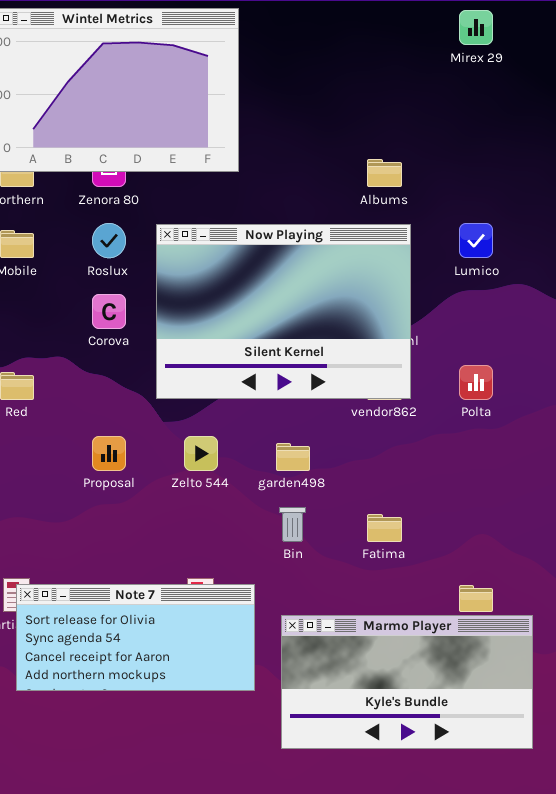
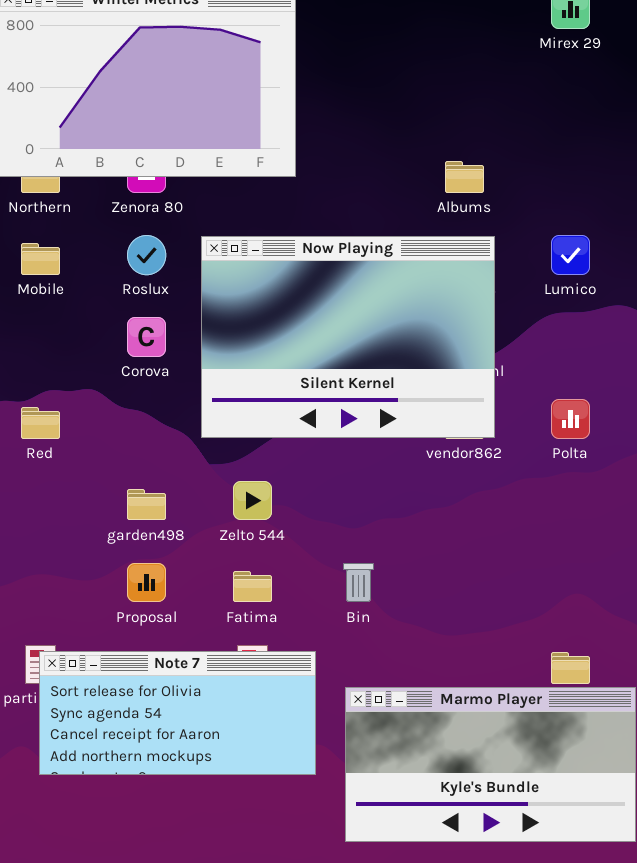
Proposal: [92,436,126,471] -> [127,563,166,602], moved
garden498: [276,443,310,471] -> [127,489,166,520], moved
Fatima: [367,514,402,542] -> [233,571,272,602], moved

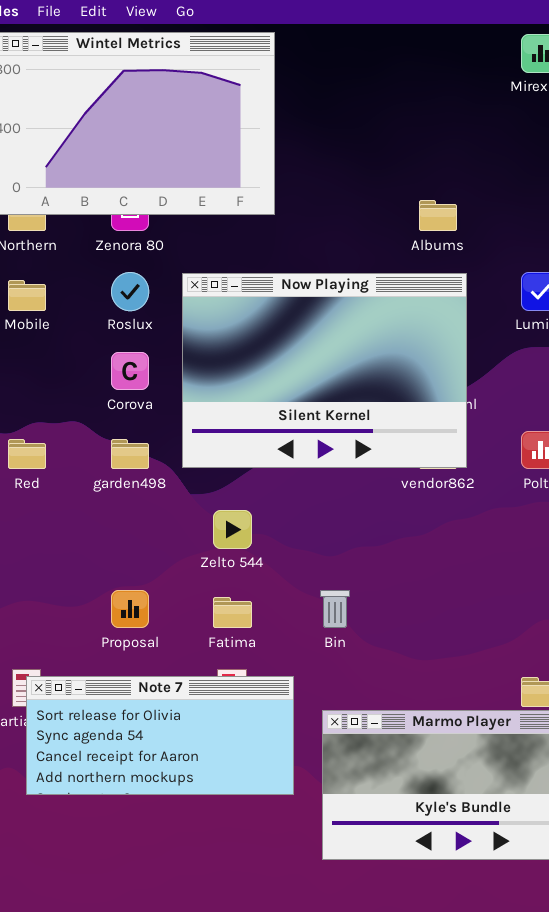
garden498: [127,489,166,520] -> [111,439,149,469], moved

